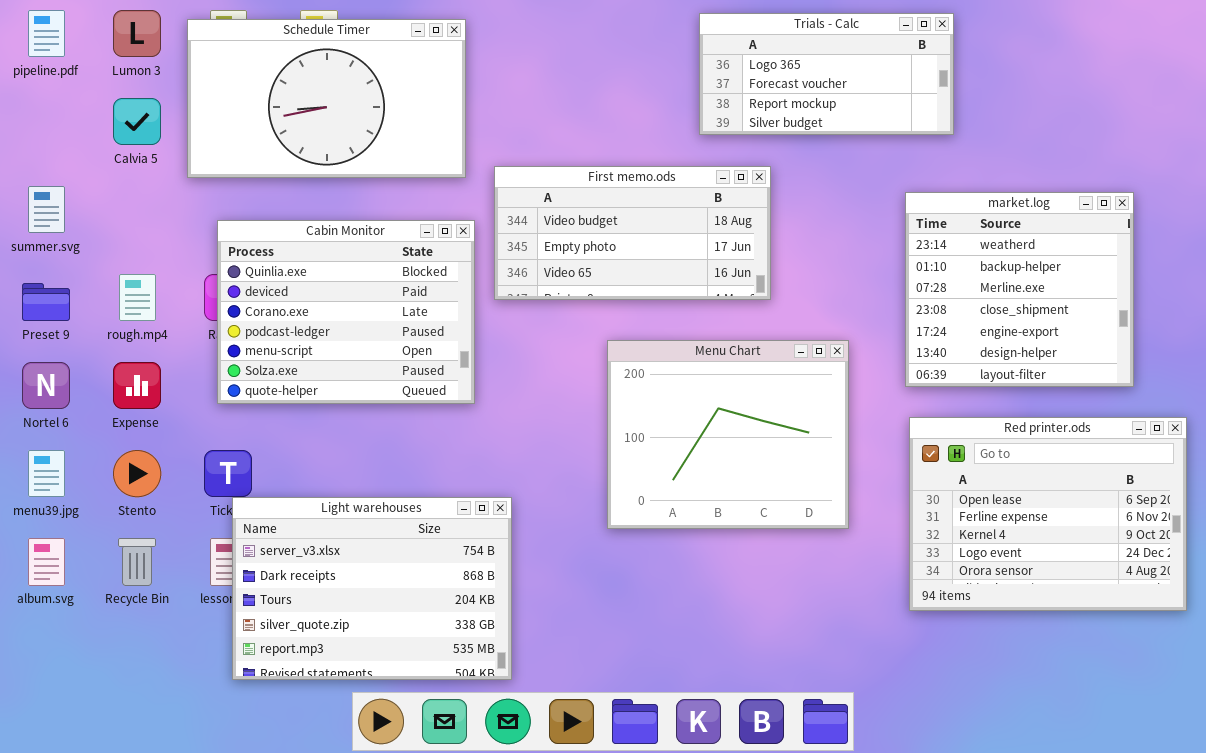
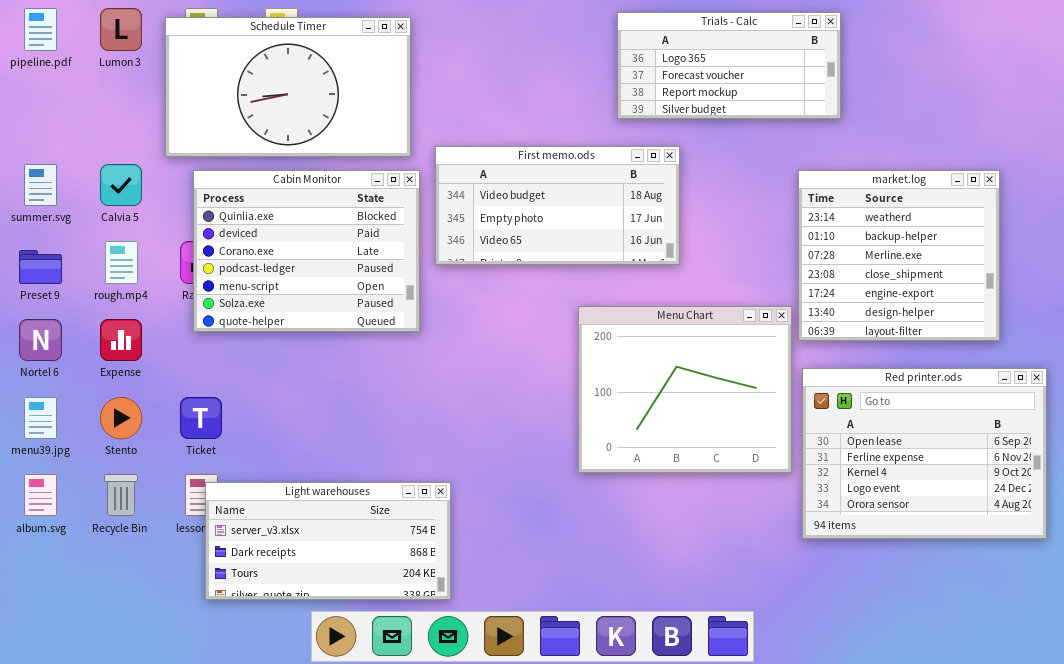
Calvia 5: [113,98,161,145] -> [100,164,142,206], moved
Cabin Monitor: [217,220,475,404] -> [193,170,420,332], moved
Menu Chart: [607,340,849,529] -> [578,306,792,473], moved
Light warehouses: [232,497,512,680] -> [205,482,451,600], resized

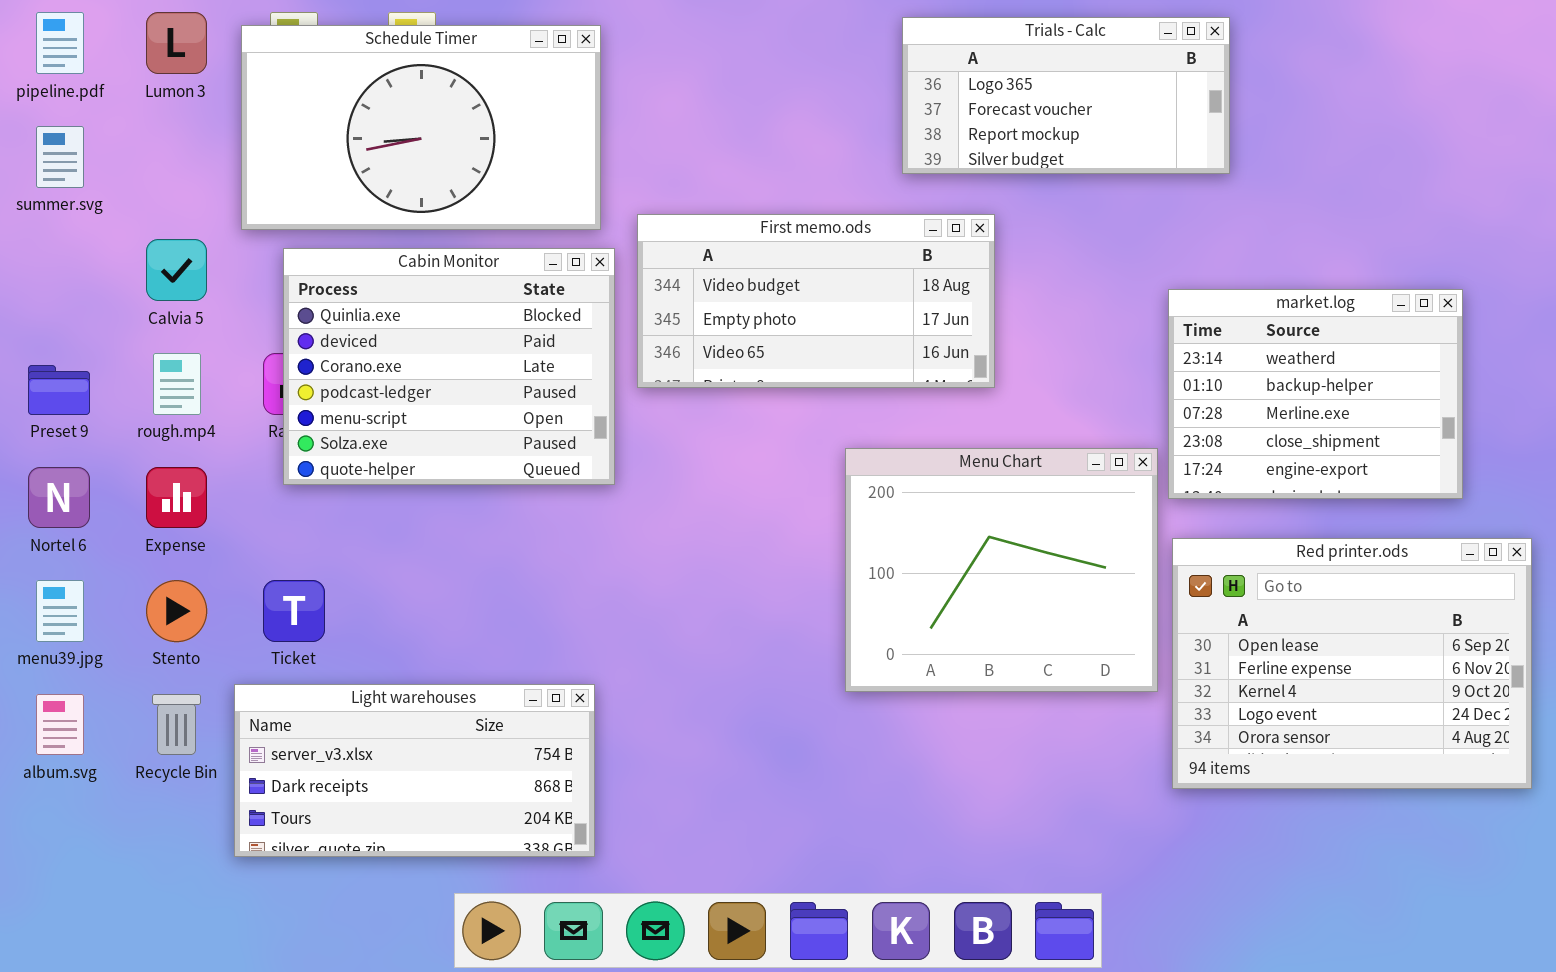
summer.svg: [24,164,57,206] -> [36,126,84,188], moved
market.log: [798,170,1000,341] -> [1168,289,1463,499], resized
Light warehouses: [205,482,451,600] -> [234,684,595,857], moved

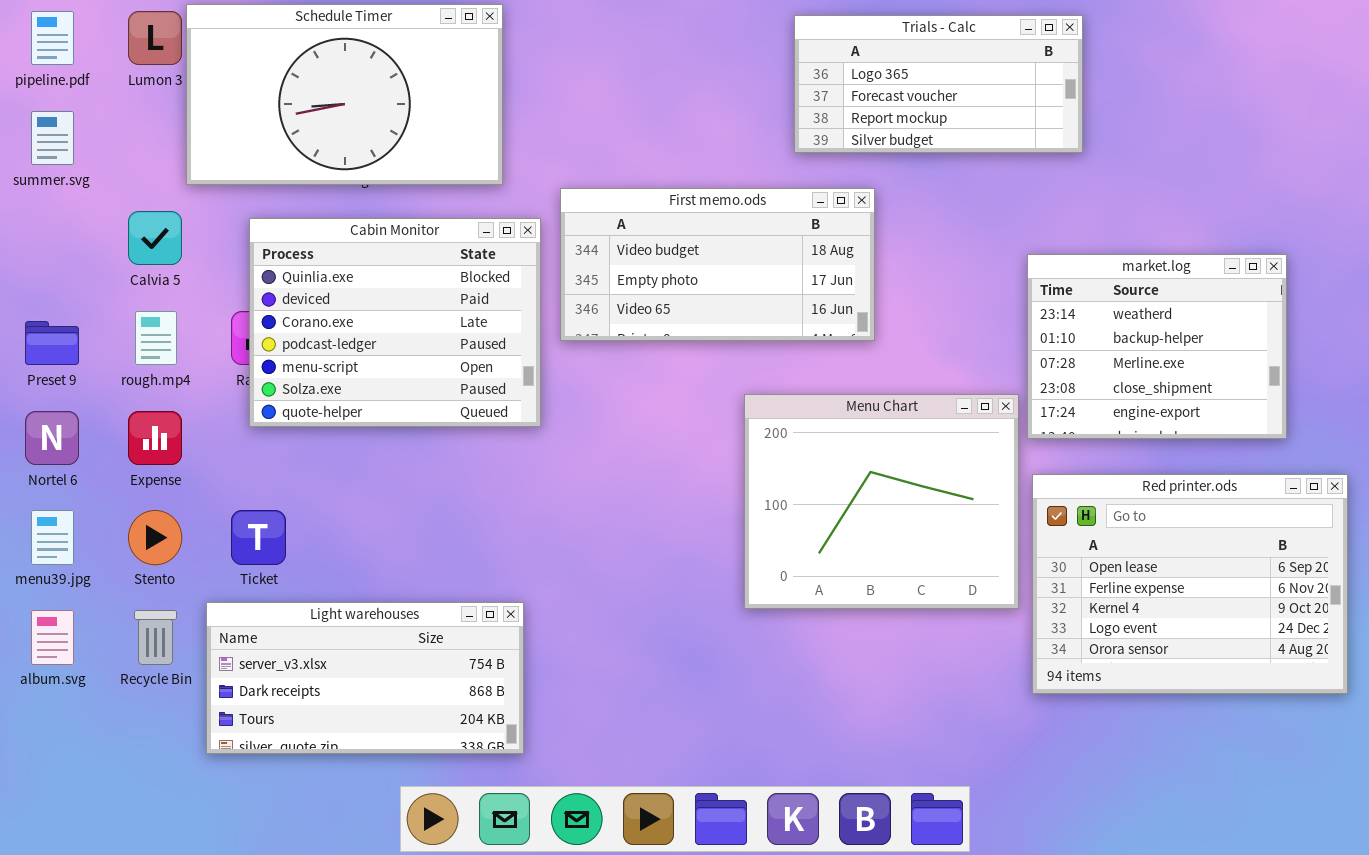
Schedule Timer: [241,25,601,230] -> [186,4,503,185], moved

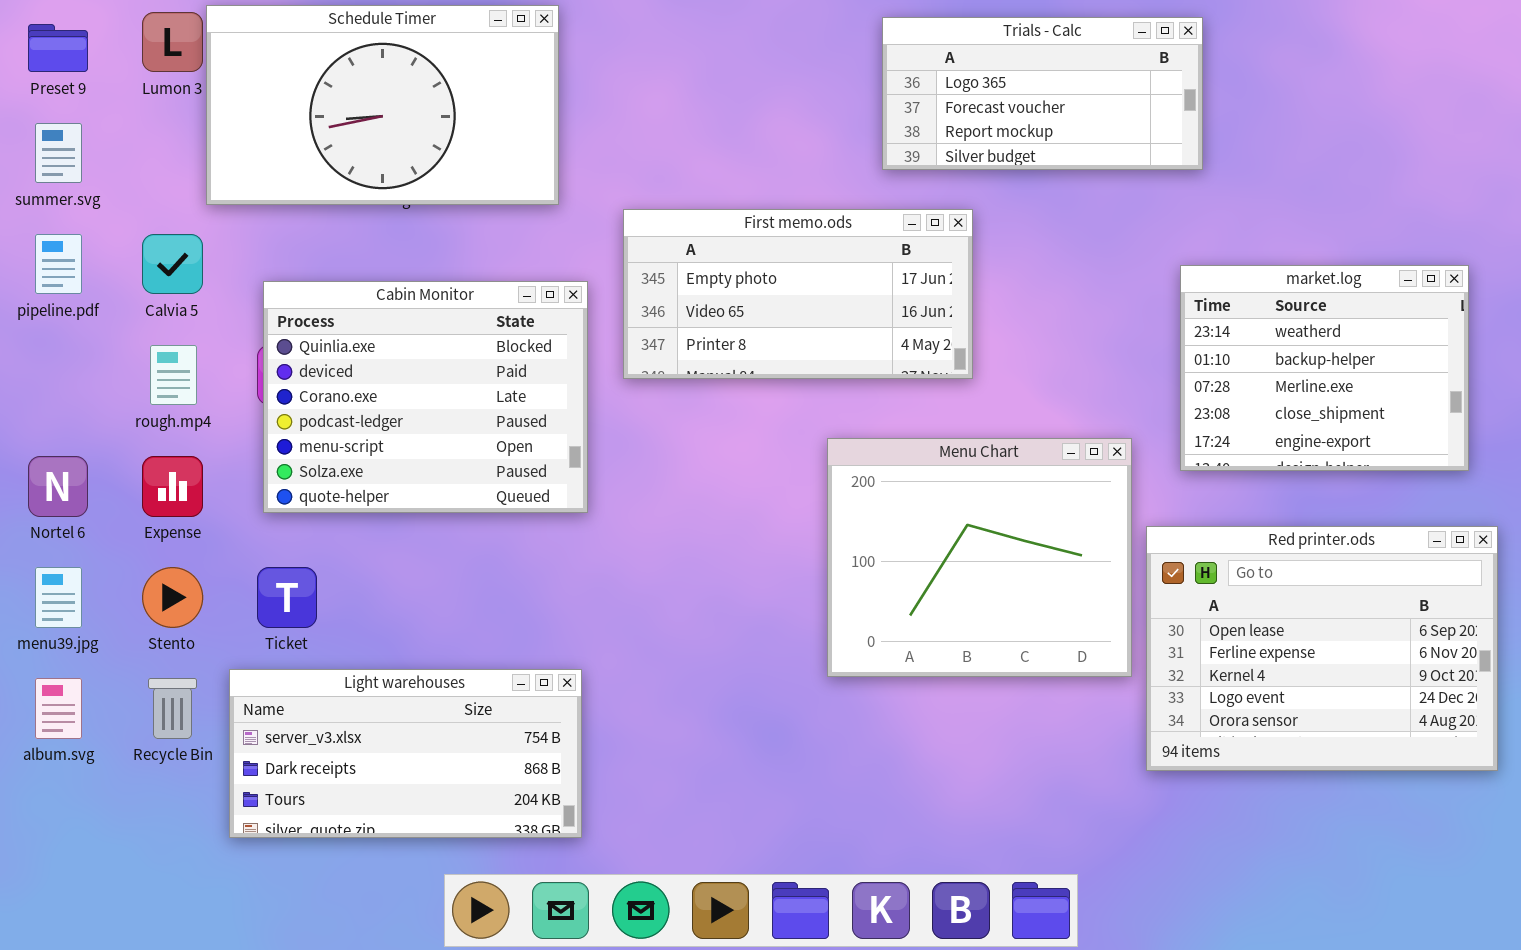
pipeline.pdf: [31,11,74,65] -> [35,234,82,294], moved
First memo.ods: [560,188,875,341] -> [623,209,973,379], scrolled down 1 row
Cabin Monitor: [249,218,541,427] -> [263,281,588,513], moved
market.log: [1027,254,1287,439] -> [1180,265,1469,471], moved
Preset 9: [25,321,79,365] -> [28,24,88,72], moved

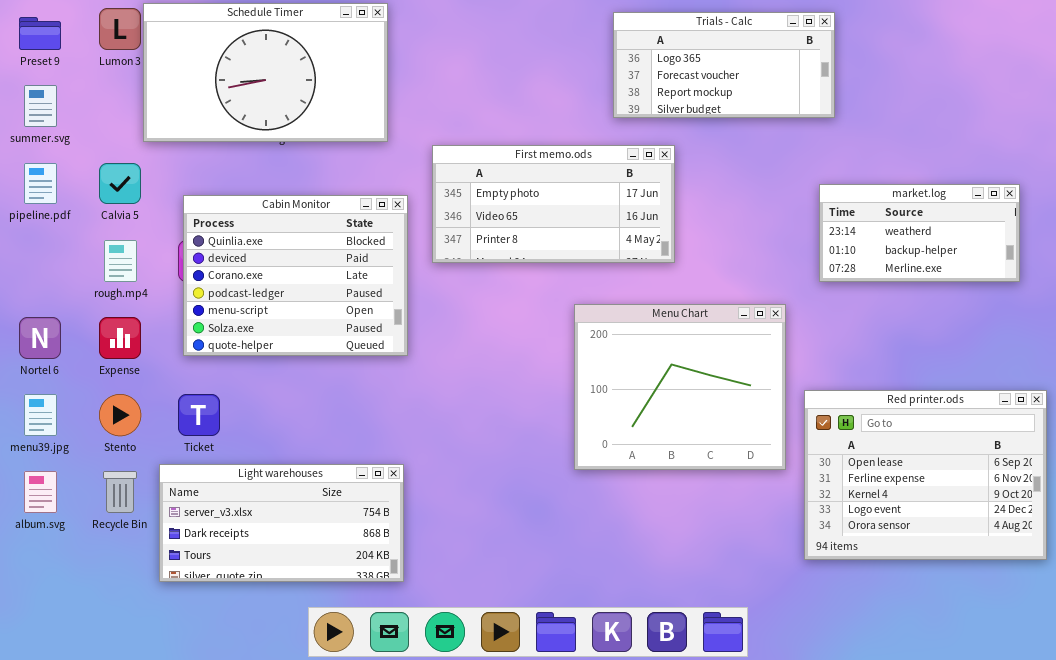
market.log: [1180,265,1469,471] -> [819,184,1020,282], resized
Red printer.ods: [1146,526,1498,771] -> [804,390,1047,560], moved

